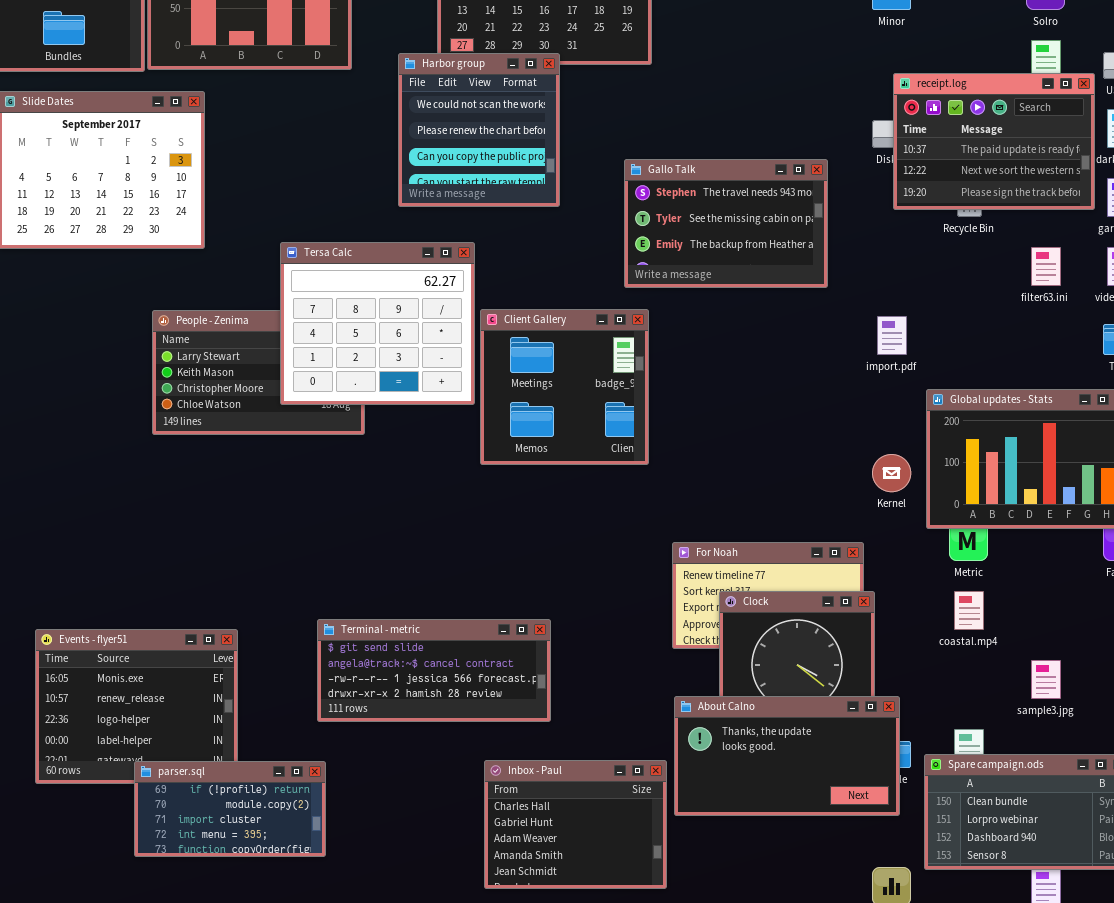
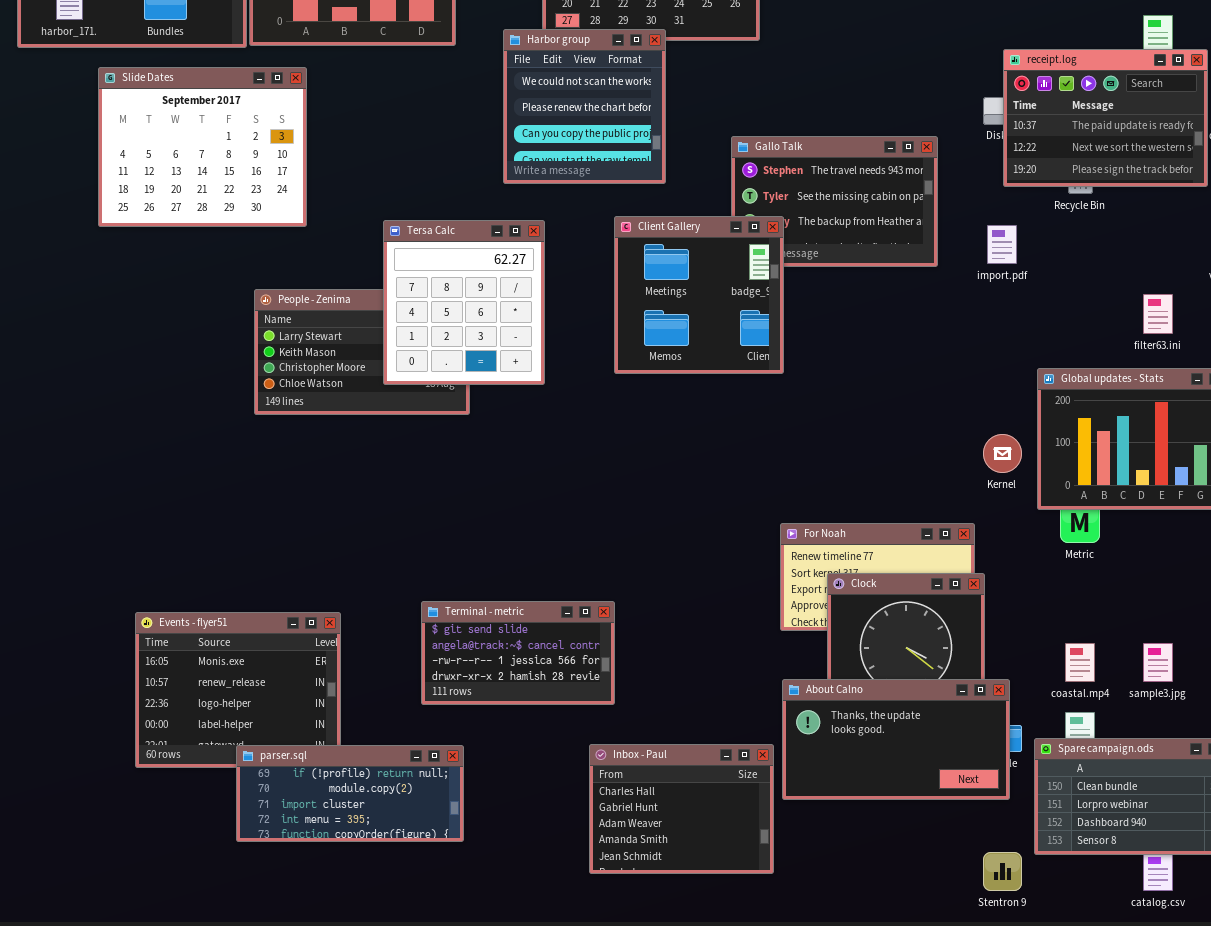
Tersa Calc: [280,242,475,405] -> [383,220,545,385], resized
filter63.ini: [1031,247,1061,286] -> [1143,294,1173,334], moved
Client Gallery: [480,309,649,465] -> [614,216,784,374], moved
import.pdf: [877,316,907,355] -> [987,225,1017,264], moved
coastal.mp4: [954,591,984,630] -> [1065,643,1095,682], moved
Terminal - metric: [317,619,551,722] -> [421,601,615,705], resized
parser.sql: [134,761,326,857] -> [236,745,464,842], resized

